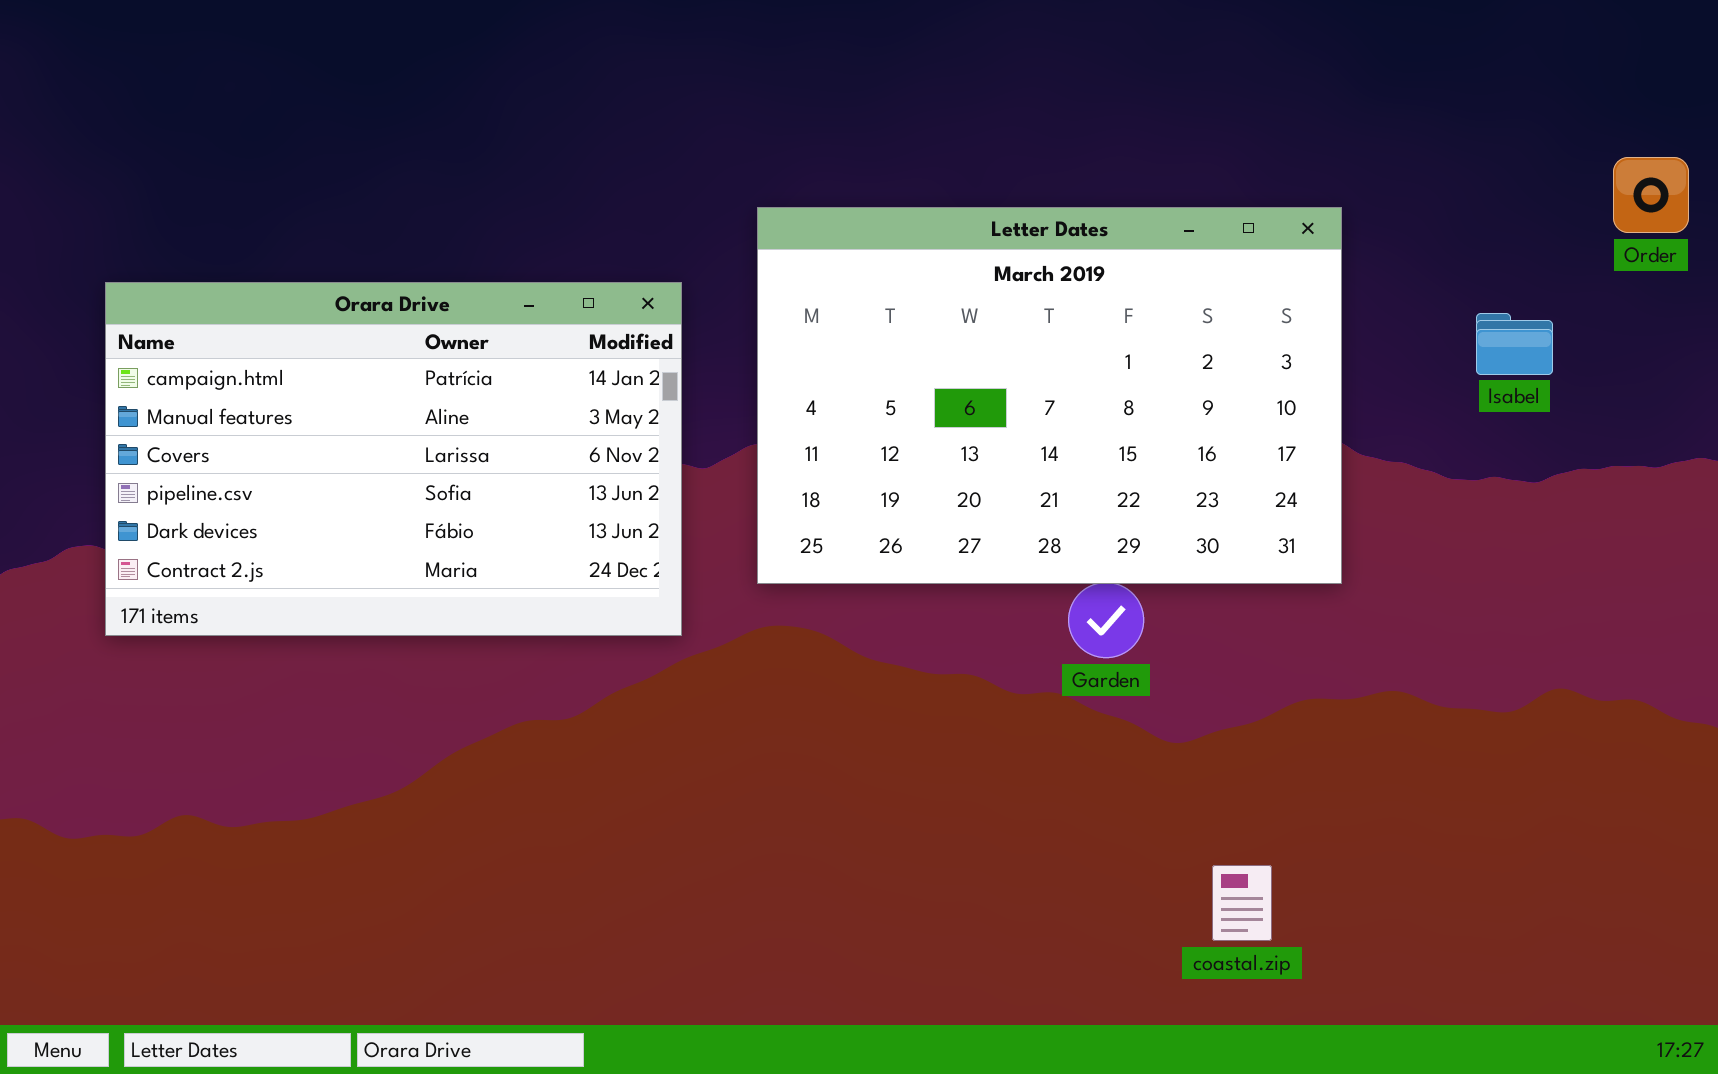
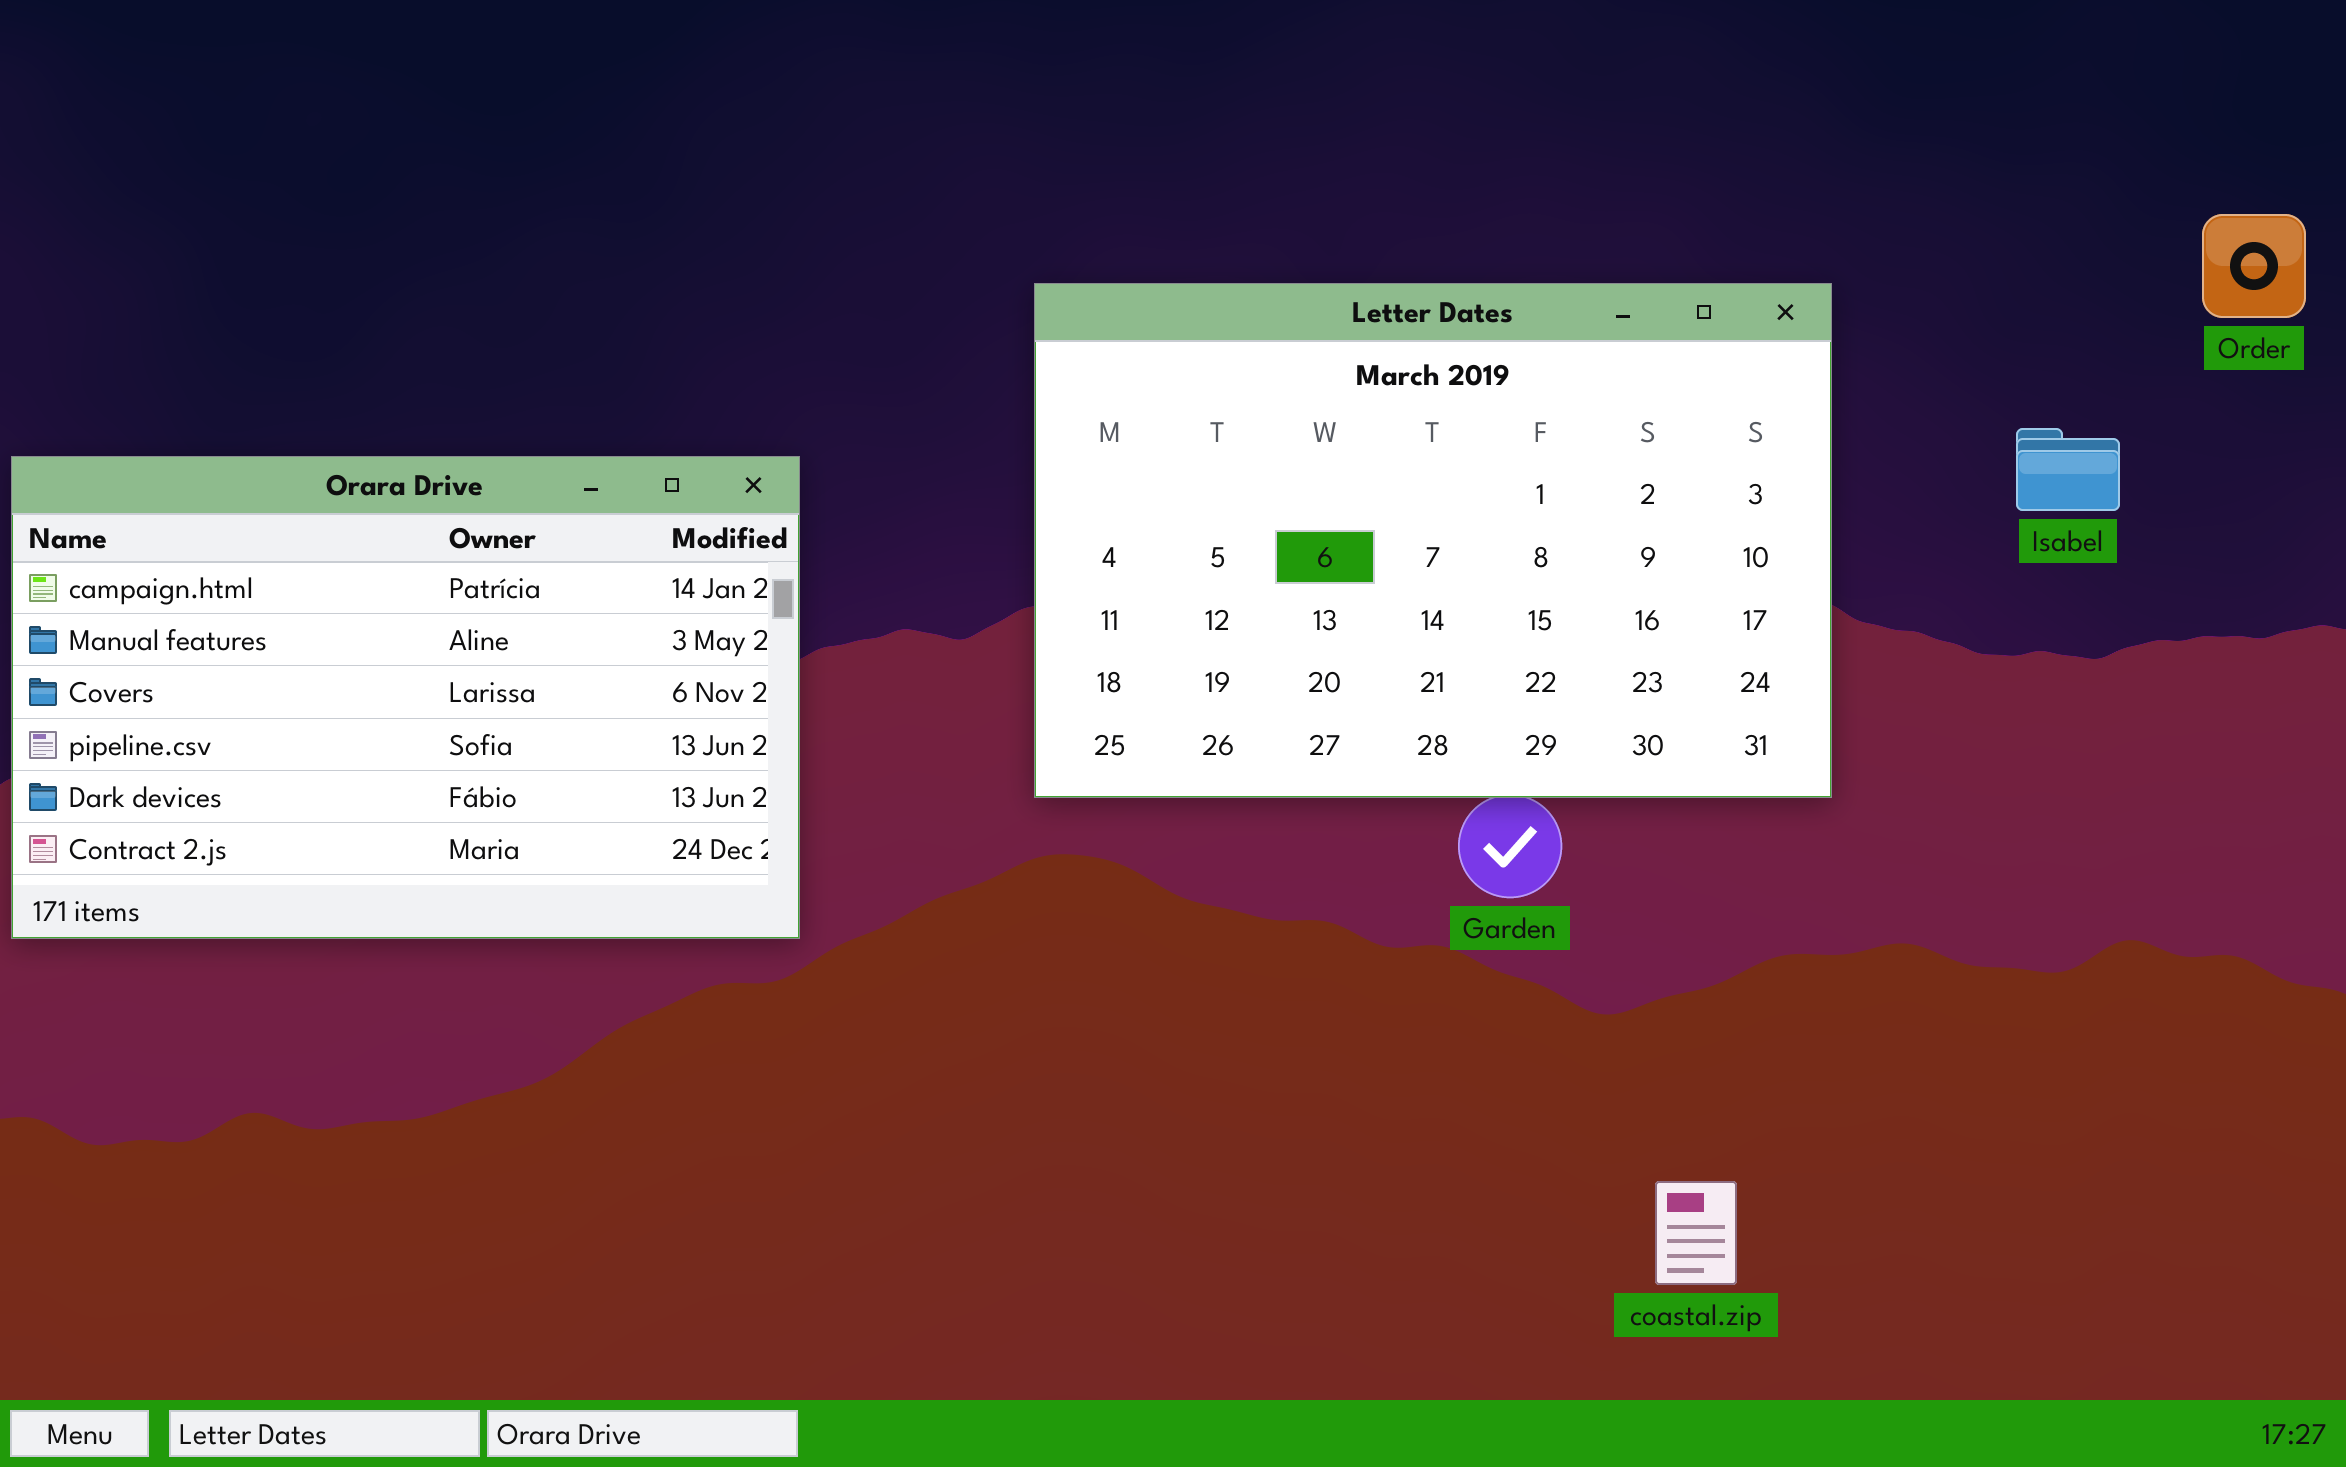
Orara Drive: [105,282,682,636] -> [11,456,800,939], moved

